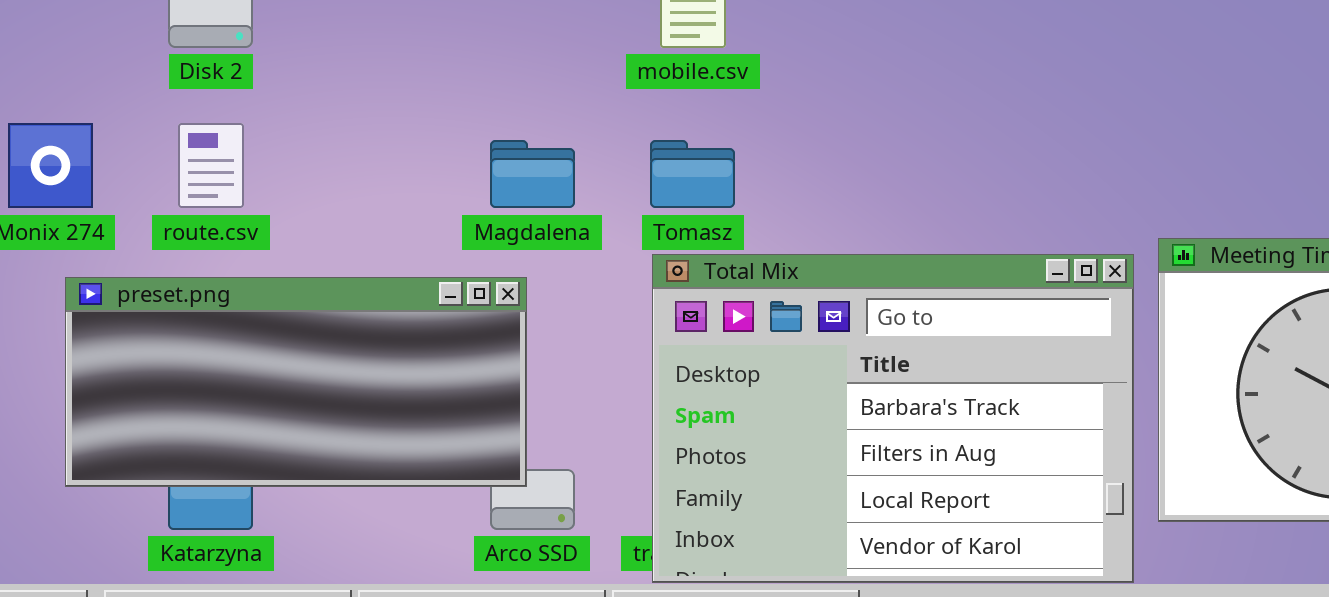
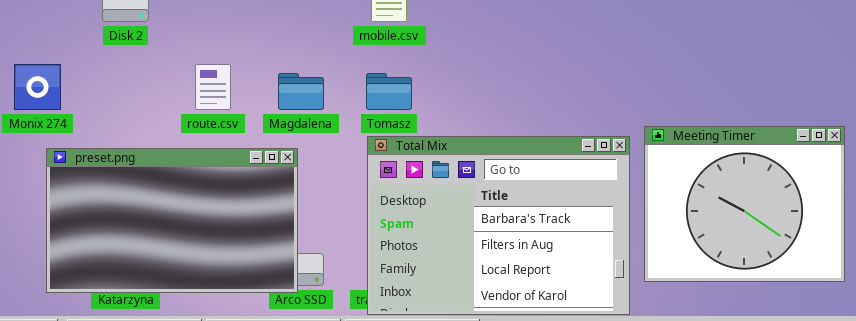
route.csv: [178,123,244,208] -> [195,64,231,110], moved
preset.png: [65,277,527,487] -> [46,148,298,293], resized

